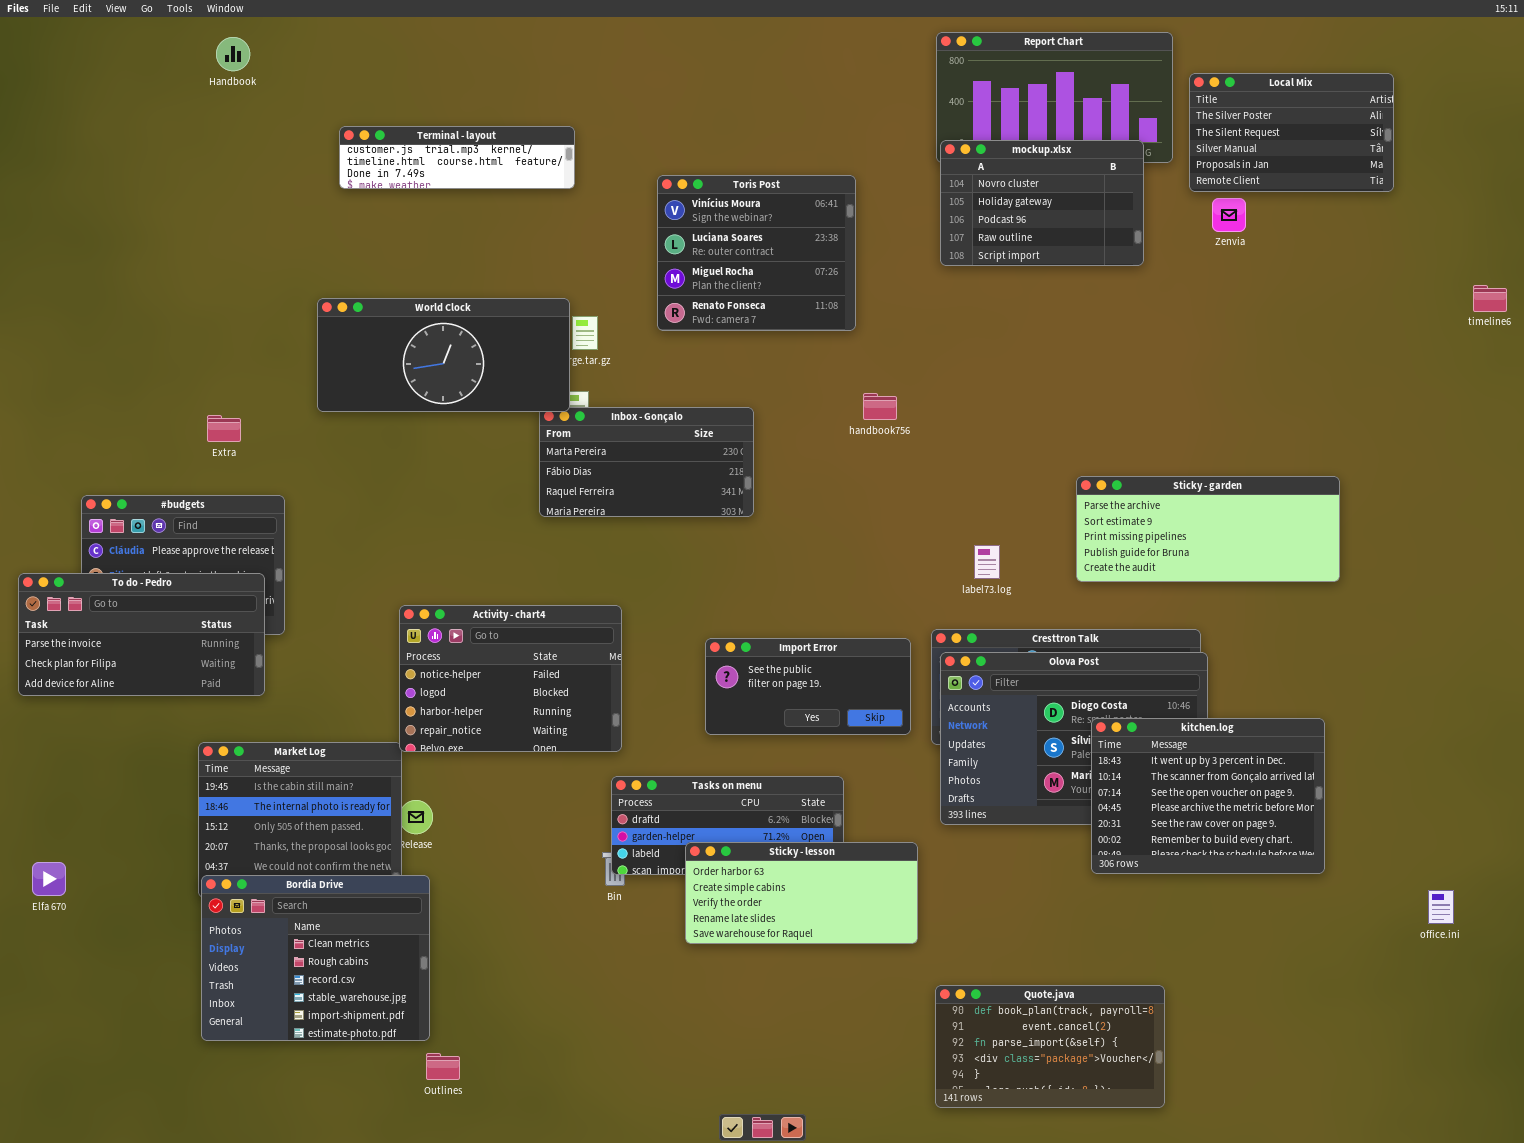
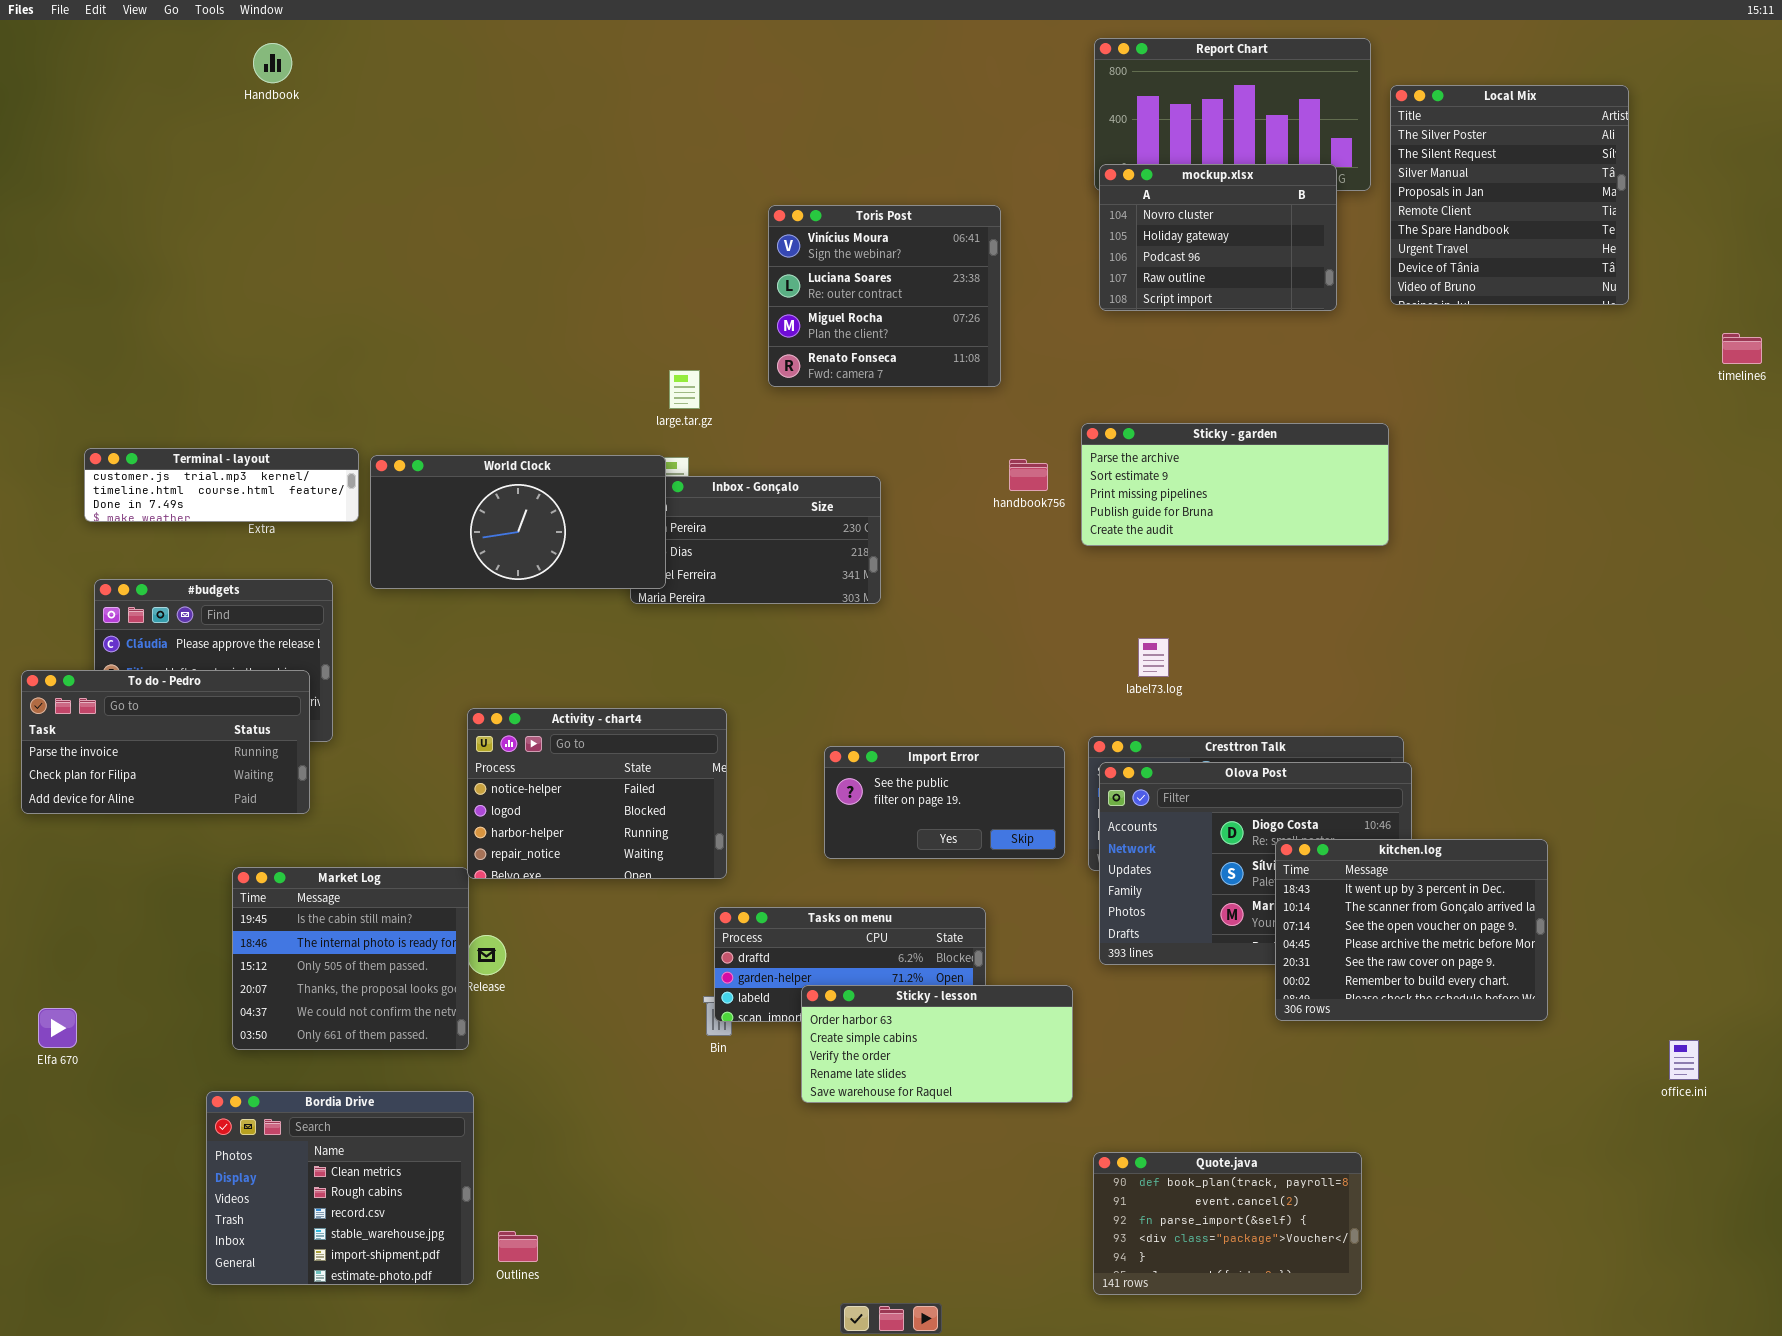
Local Mix: [1189,73,1394,192] -> [1390,85,1629,305], resized
Terminal - layout: [339,126,575,189] -> [84,448,359,522], moved
World Clock: [317,298,570,412] -> [370,455,666,589], moved
Sticky - garden: [1076,476,1340,582] -> [1081,423,1389,546], moved
Bordia Drive: [201,875,430,1041] -> [206,1091,474,1285], moved

